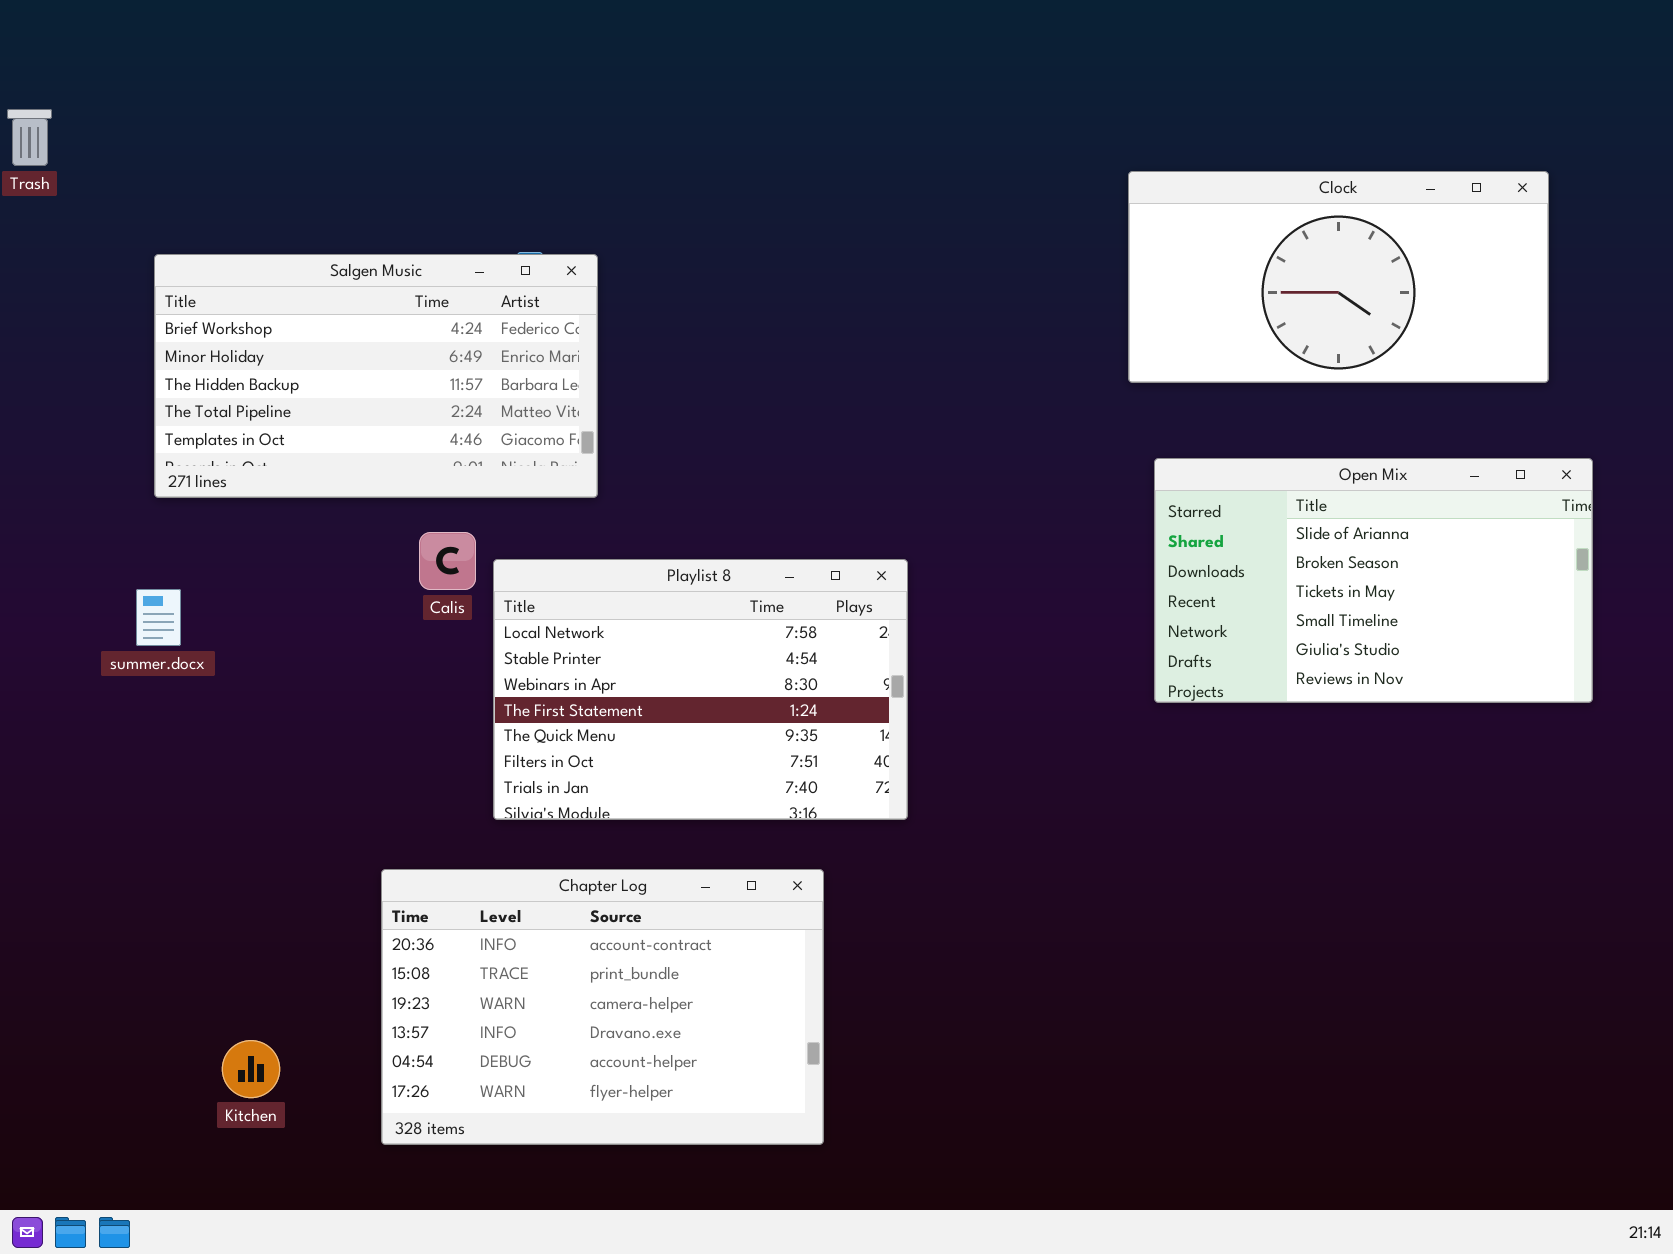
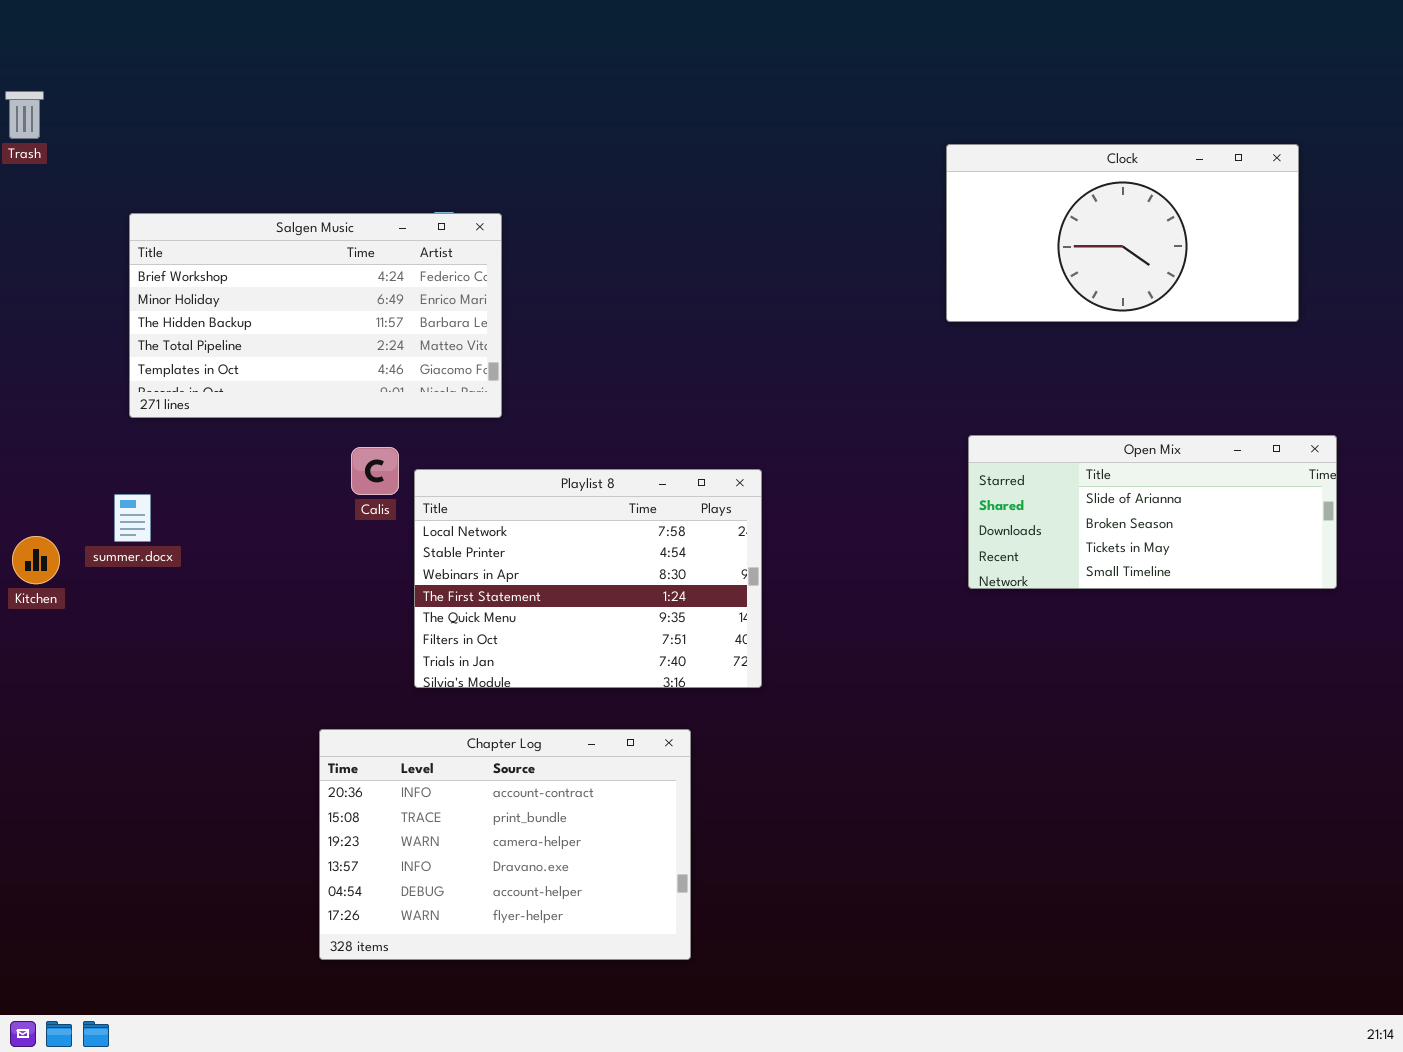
Open Mix: [1154,458,1593,703] -> [968,435,1337,589], resized
Kitchen: [222,1040,280,1098] -> [12,536,60,584], moved

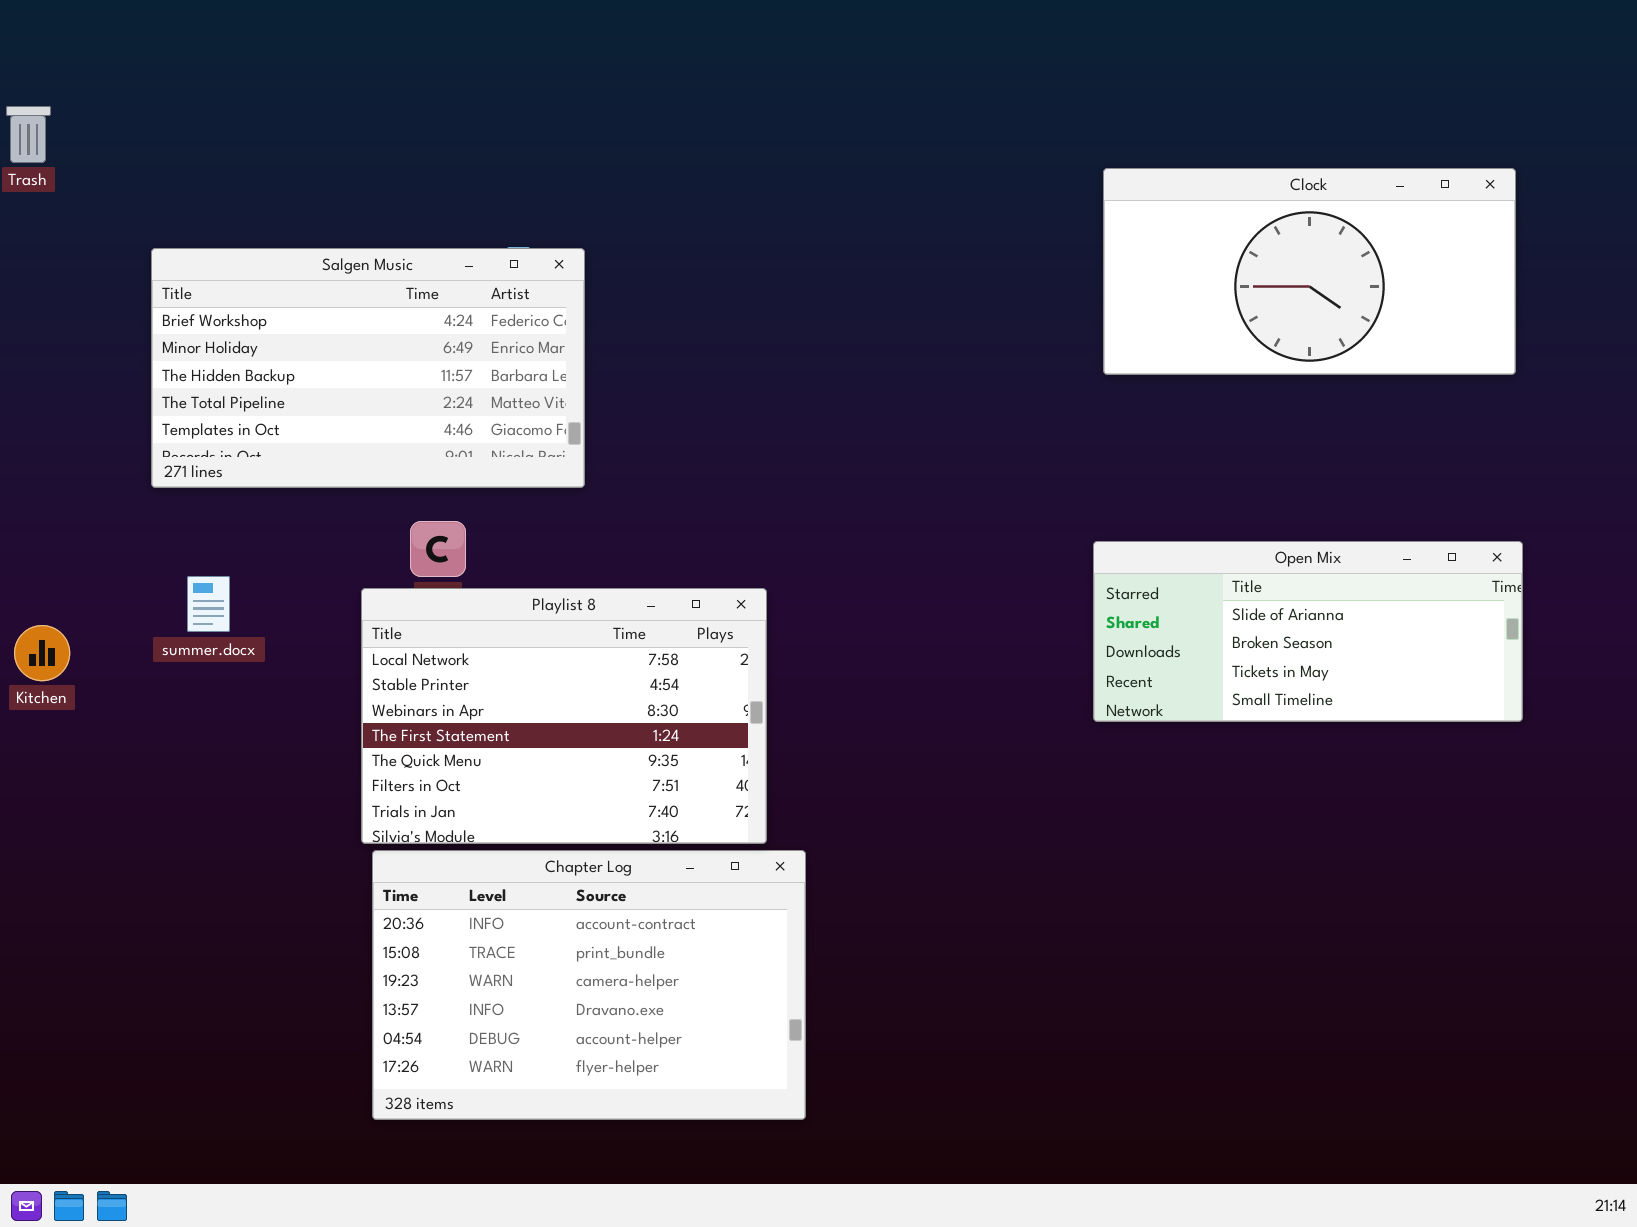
Open Mix: [968,435,1337,589] -> [1093,541,1523,722], moved
Playlist 8: [414,469,762,688] -> [361,588,767,844], moved
summer.docx: [114,494,151,542] -> [187,576,230,632], moved

